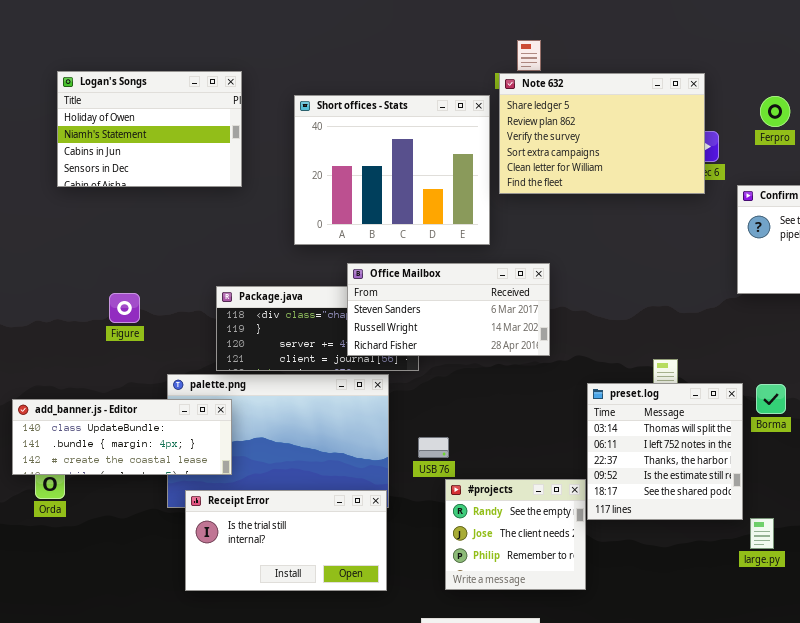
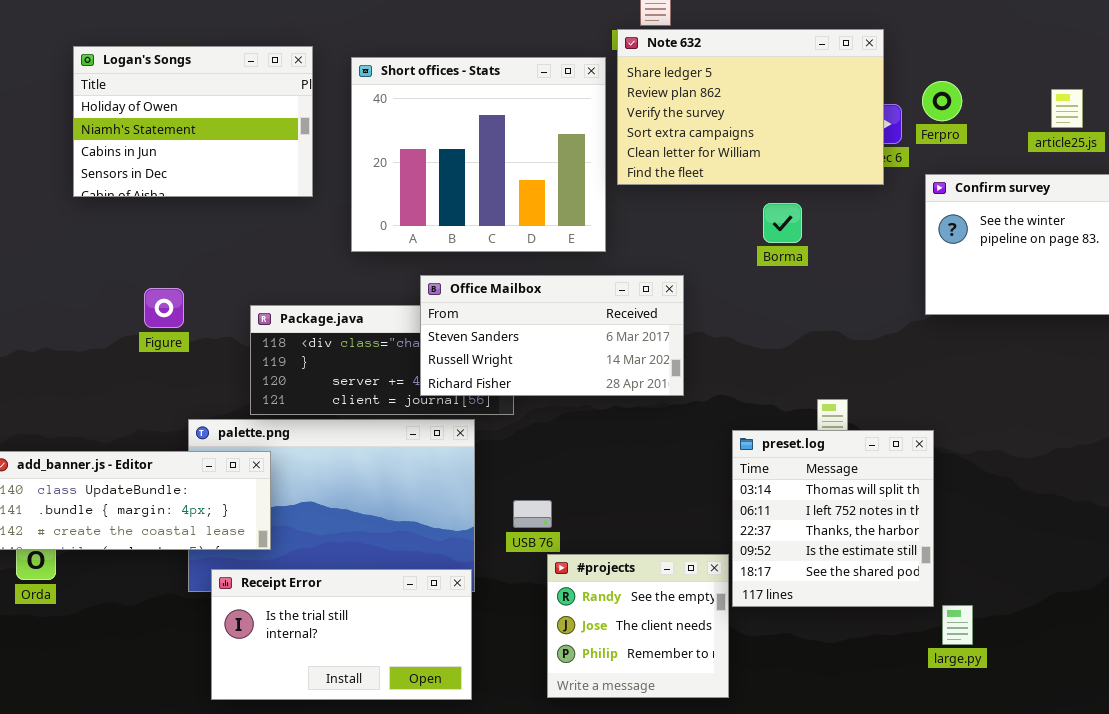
Logan's Songs: [57,71,242,187] -> [73,46,313,197], moved
Ferpro: [760,96,790,127] -> [922,81,962,121], moved
Figure: [109,293,140,323] -> [144,288,184,328], moved
Borma: [756,384,786,414] -> [763,203,802,243], moved

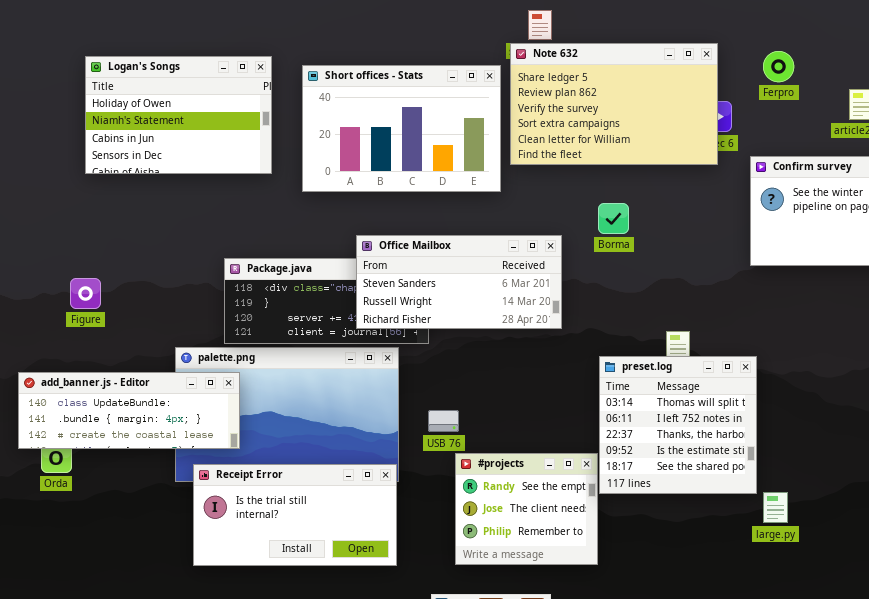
Short offices - Stats: [351,57,606,252] -> [302,65,501,192], resized
Ferpro: [922,81,962,121] -> [763,51,794,82], moved
Borma: [763,203,802,243] -> [598,203,629,234], moved
Figure: [144,288,184,328] -> [70,278,101,309], moved

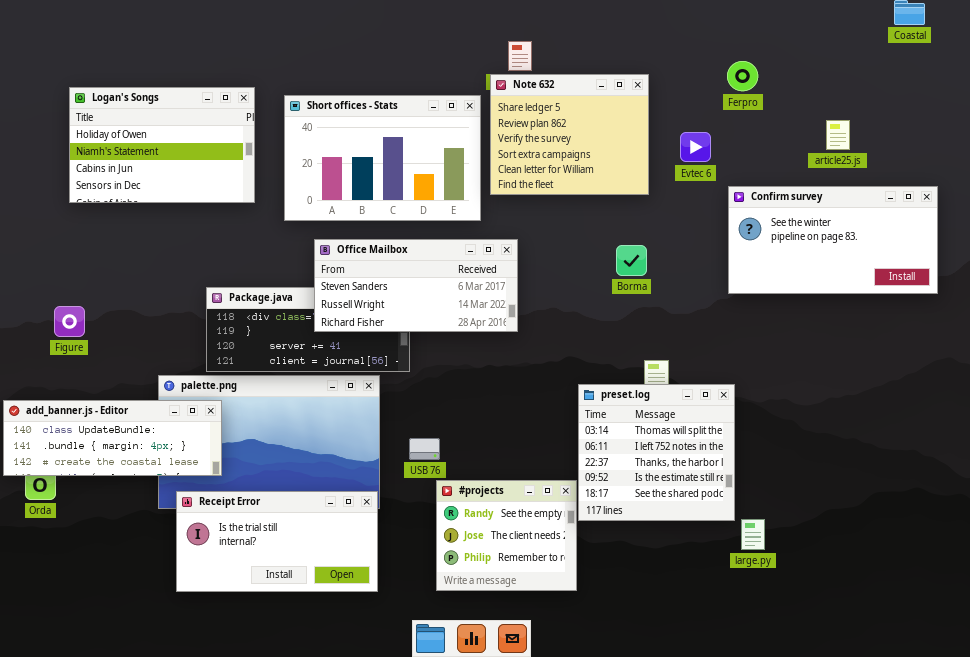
Note 632: [510,43,718,165] -> [490,74,649,195], resized
Ferpro: [763,51,794,82] -> [727,61,758,91], moved
Borma: [598,203,629,234] -> [616,245,647,276], moved
Office Mailbox: [356,235,562,329] -> [314,239,518,332], moved

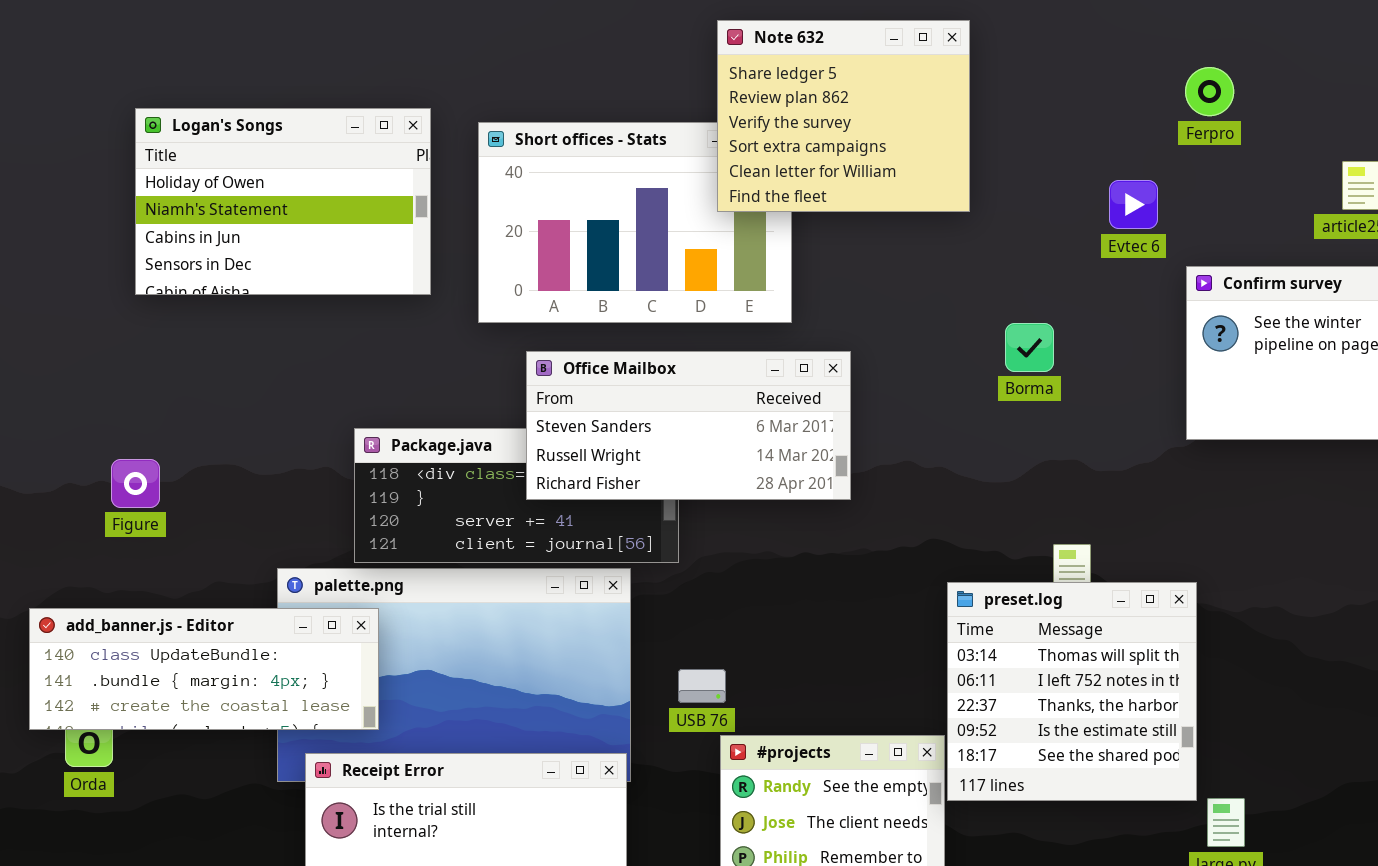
Note 632: [490,74,649,195] -> [717,20,970,212], moved
Borma: [616,245,647,276] -> [1005,323,1054,372], moved

